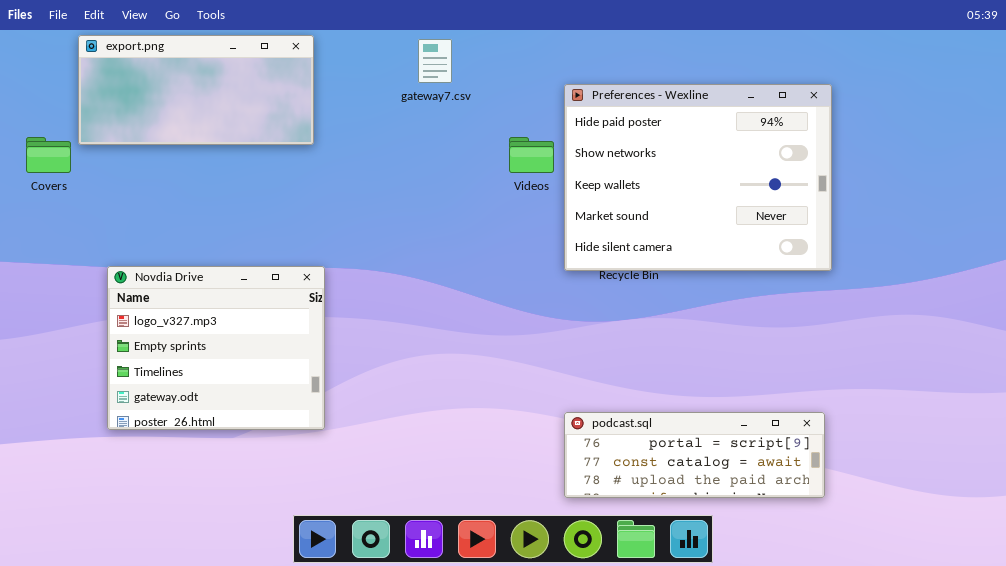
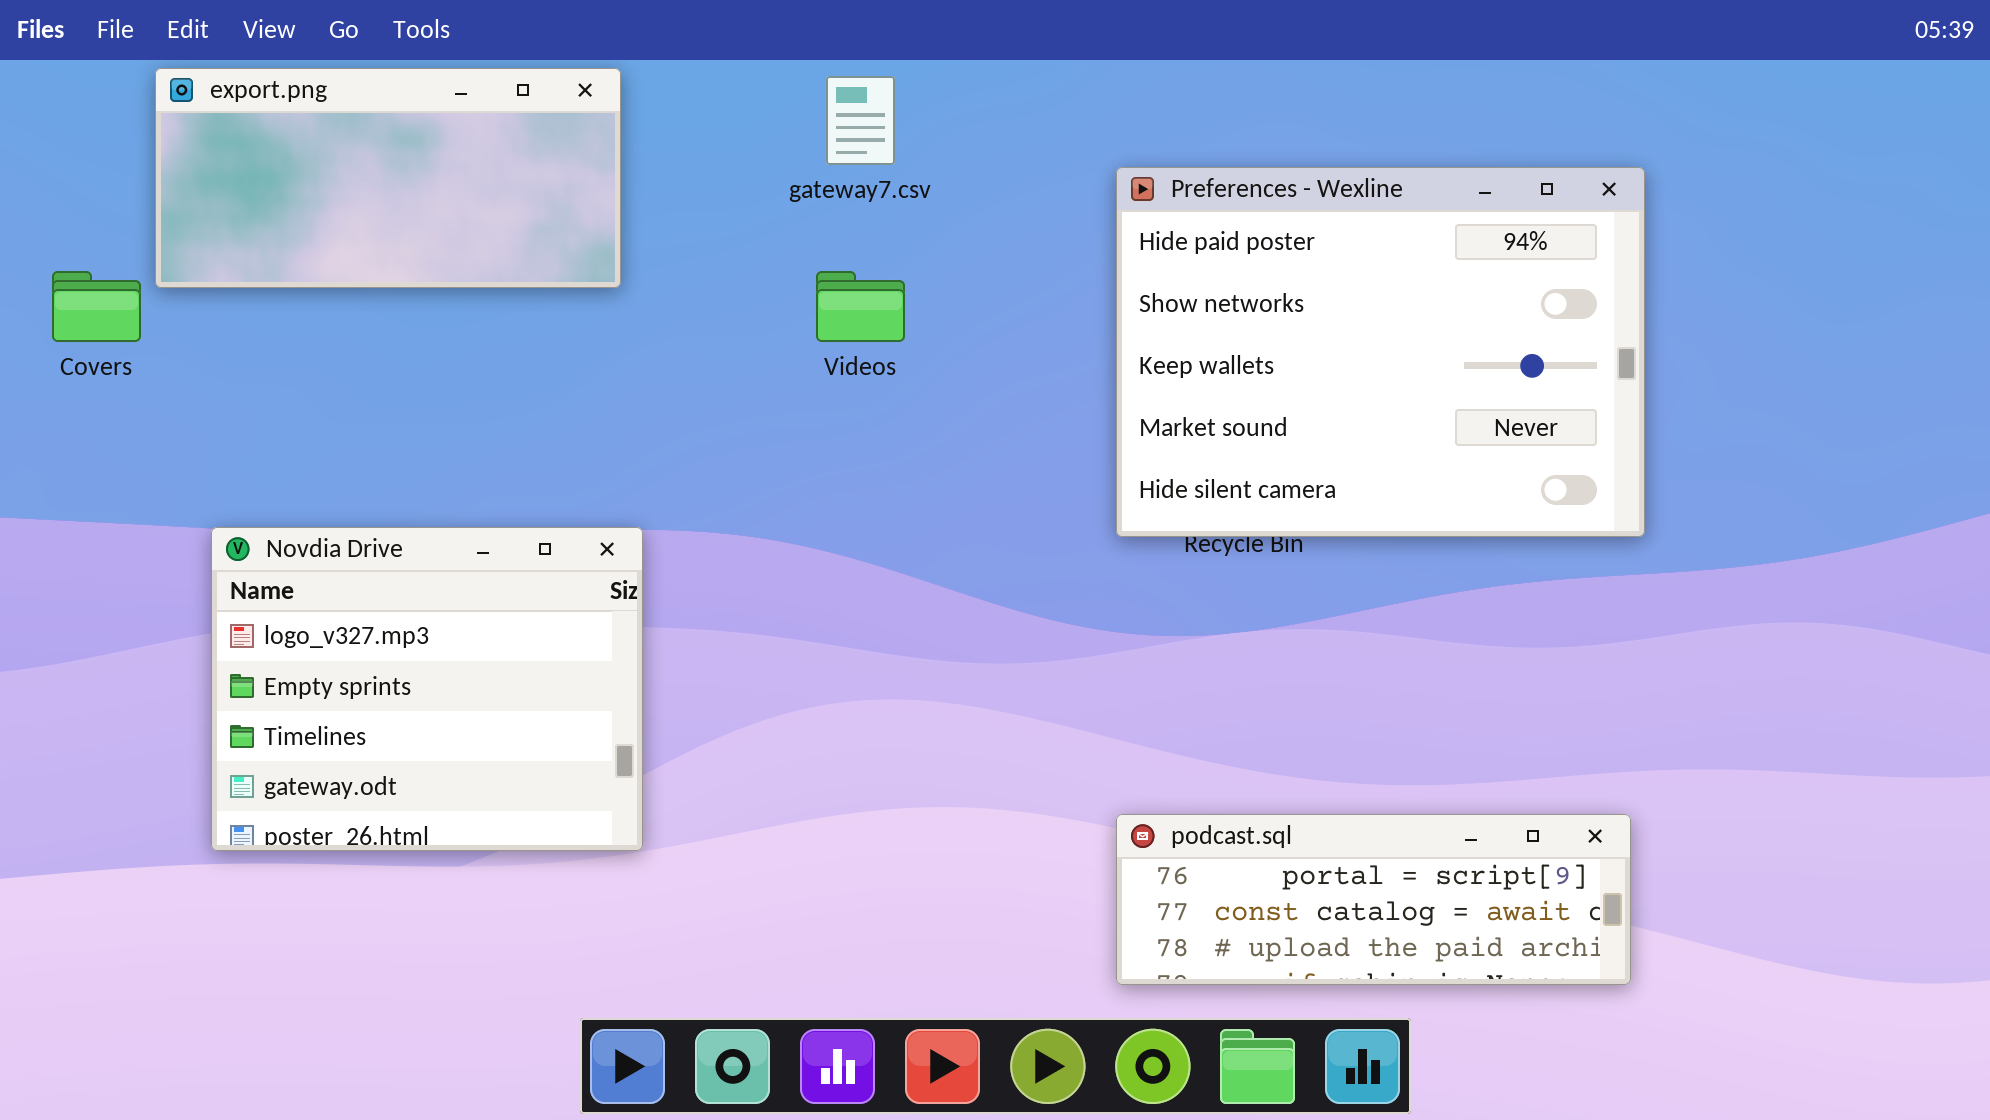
Videos: [509,137,554,173] -> [816,271,905,342], moved

